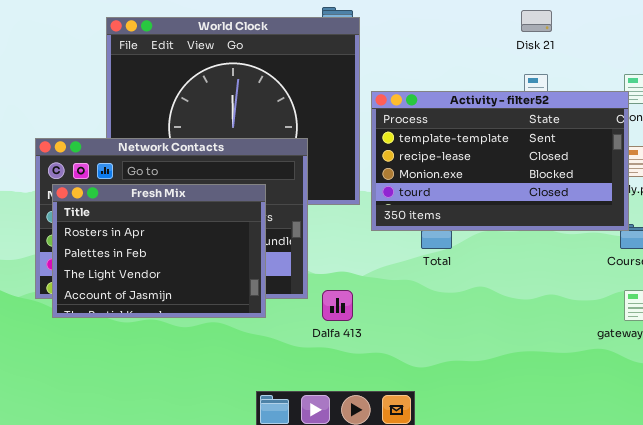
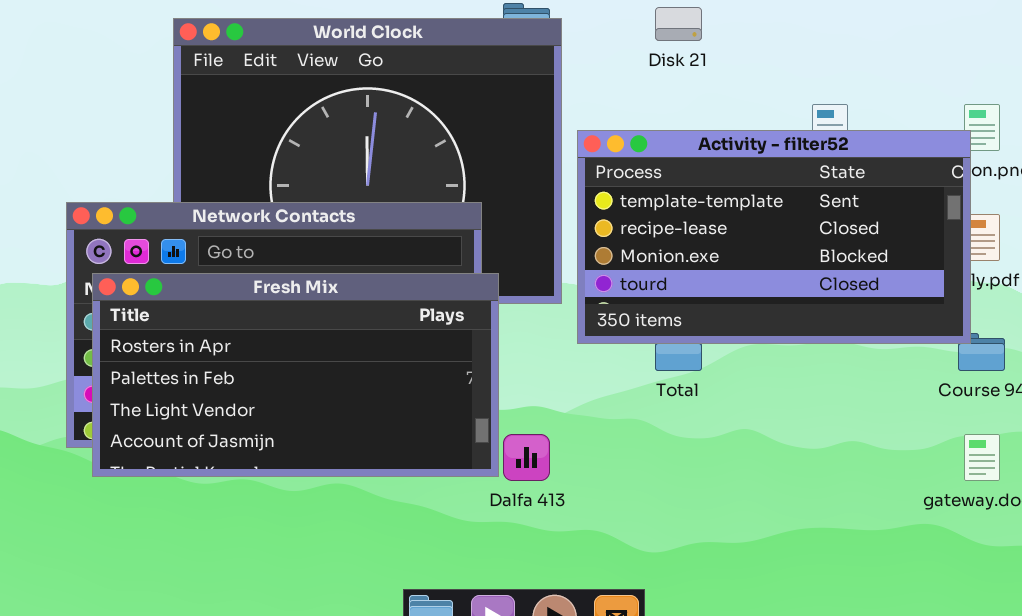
Disk 21: [521,10,552,32] -> [655,7,702,41], moved
Fresh Mix: [52,184,266,318] -> [92,273,499,477], resized

